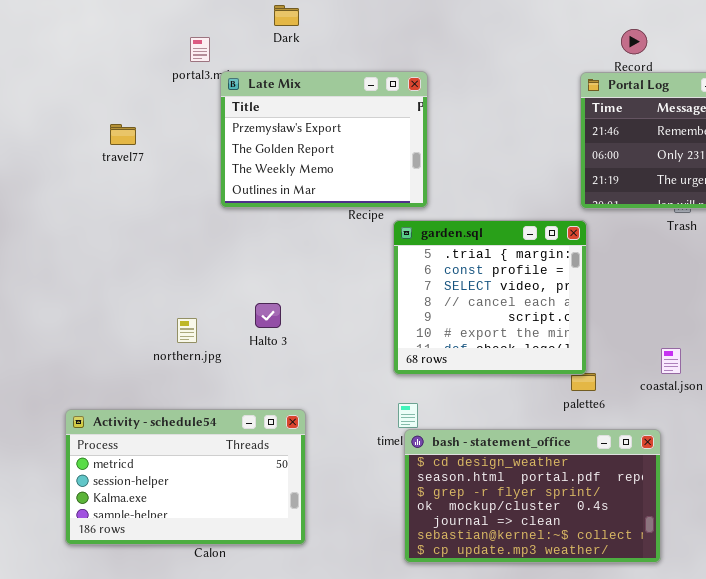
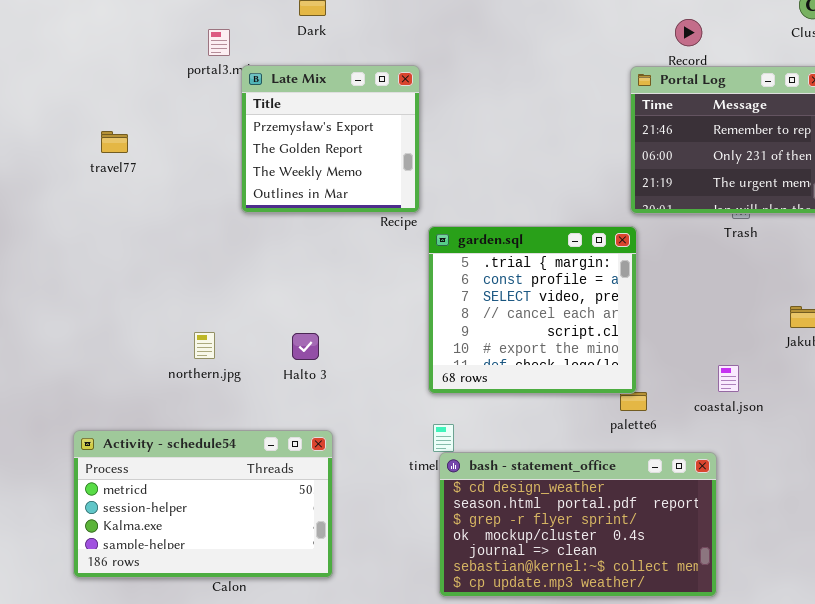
Late Mix: [220,71,428,208] -> [241,65,420,213], resized
travel77: [110,124,136,145] -> [101,131,128,153], moved
Halto 3: [255,303,281,328] -> [292,333,319,360], moved

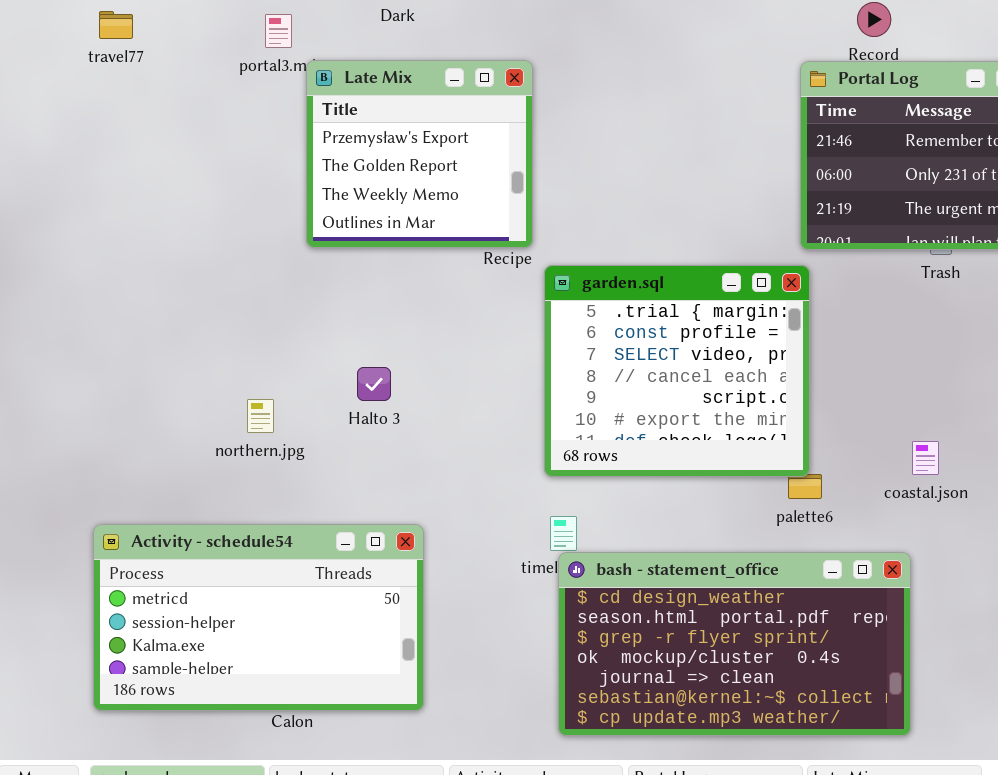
travel77: [101,131,128,153] -> [99,11,133,39], moved
Halto 3: [292,333,319,360] -> [357,367,391,401], moved

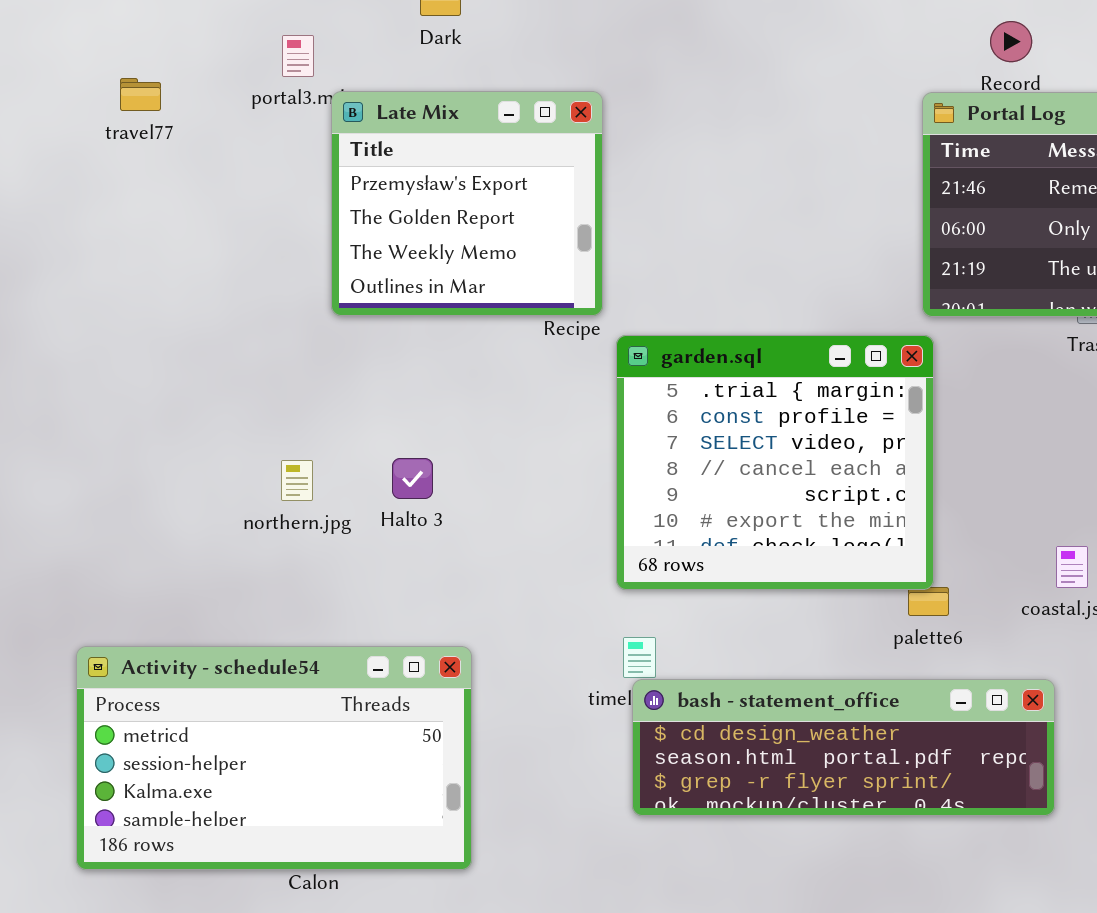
travel77: [99,11,133,39] -> [120,78,161,111], moved
northern.jpg: [247,399,274,433] -> [281,460,313,501], moved
bash - statement_office: [558,552,911,736] -> [632,679,1055,816], resized

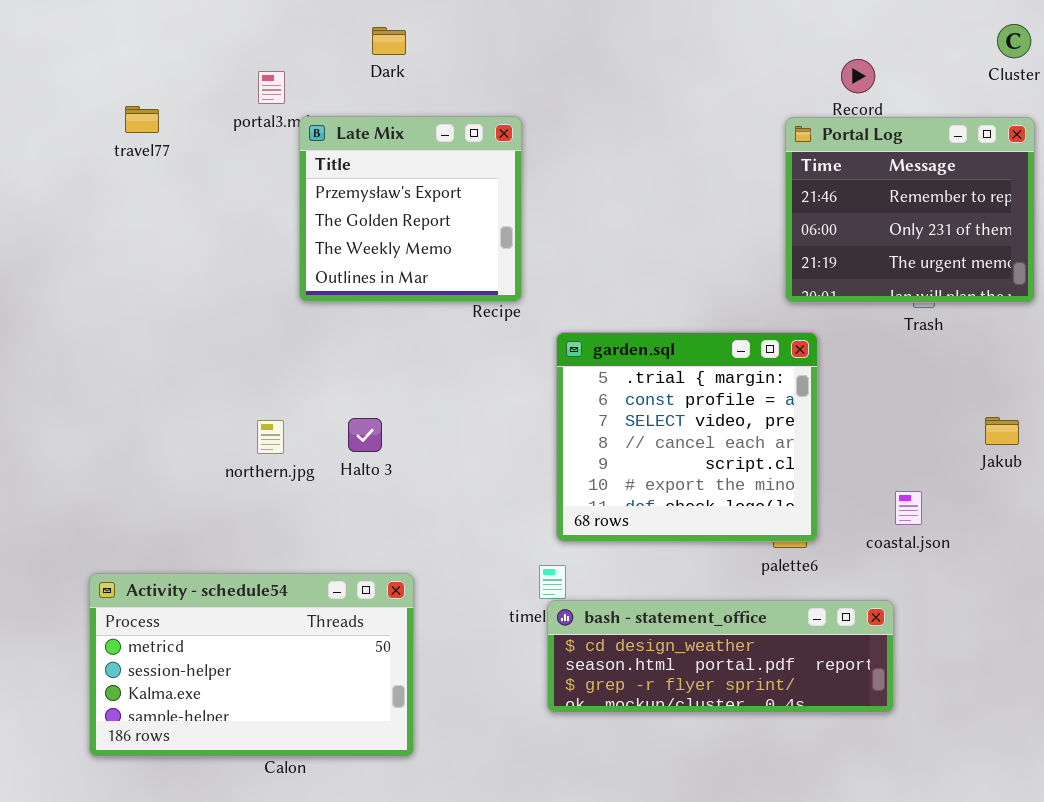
garden.sql: [616,335,934,590] -> [556,332,818,542], moved

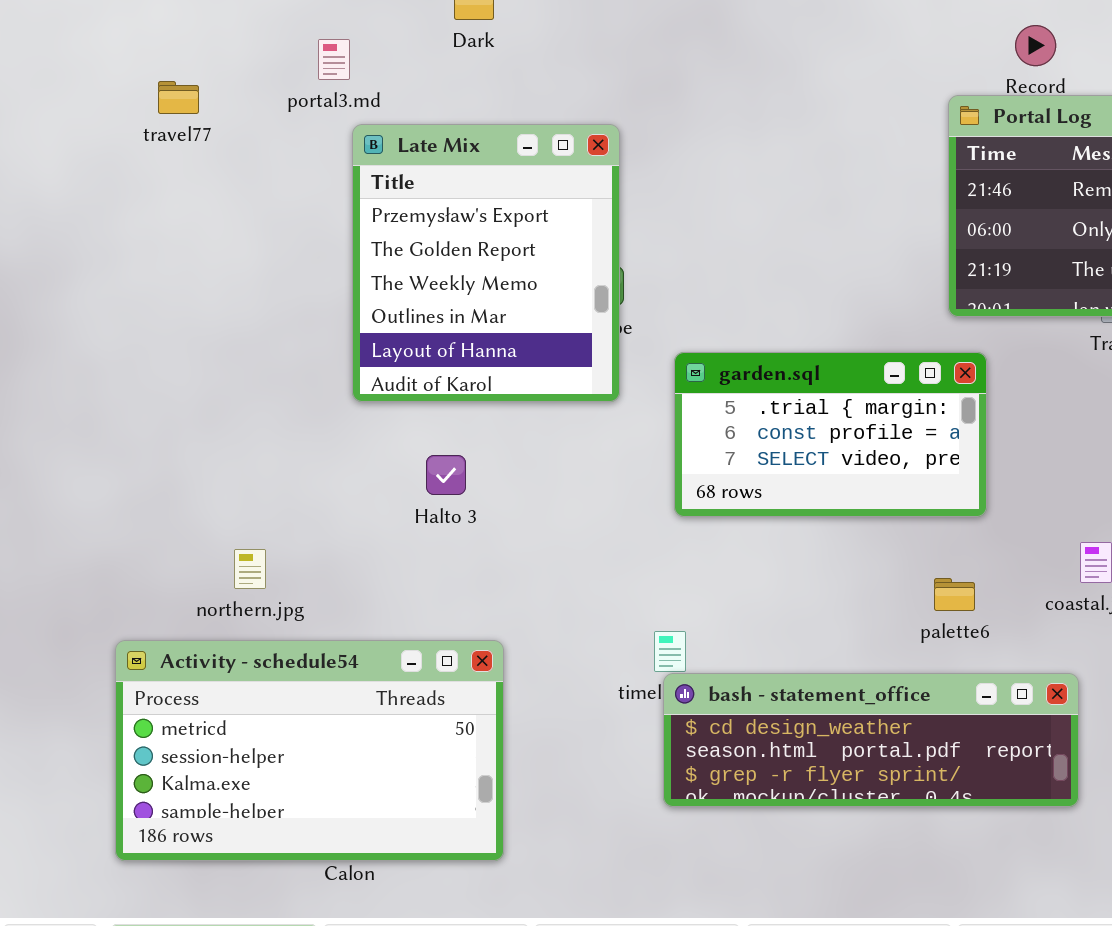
Late Mix: [299,116,522,302] -> [352,124,620,402], moved, resized
garden.sql: [556,332,818,542] -> [674,352,987,517], resized
northern.jpg: [257,420,284,454] -> [234,549,266,589], moved

